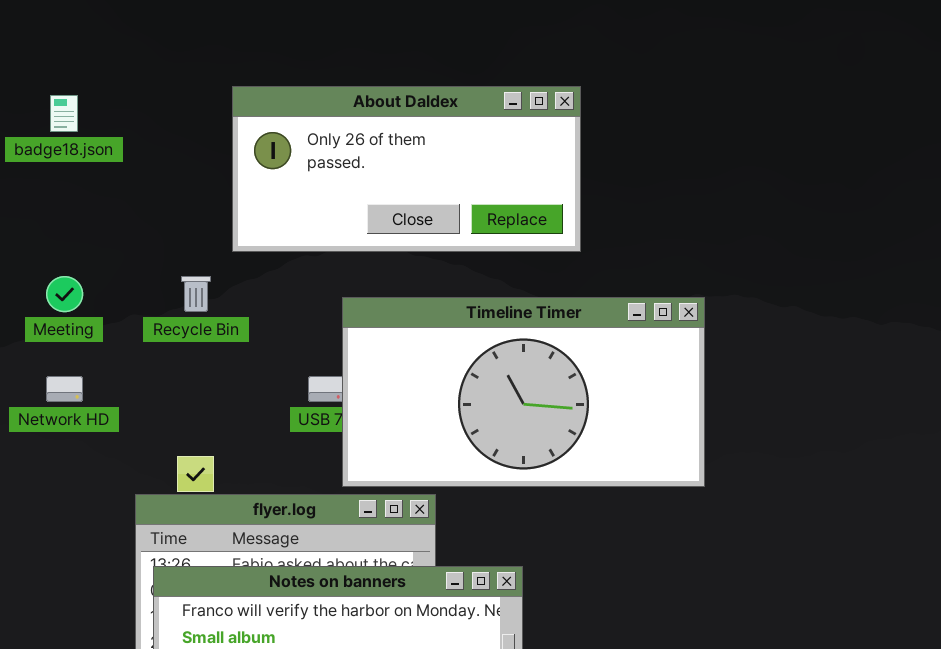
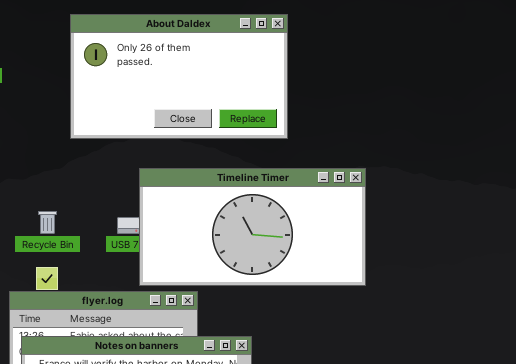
About Daldex: [232,86,581,252] -> [70,14,288,139], resized
Recycle Bin: [181,276,211,312] -> [38,211,57,234], moved

